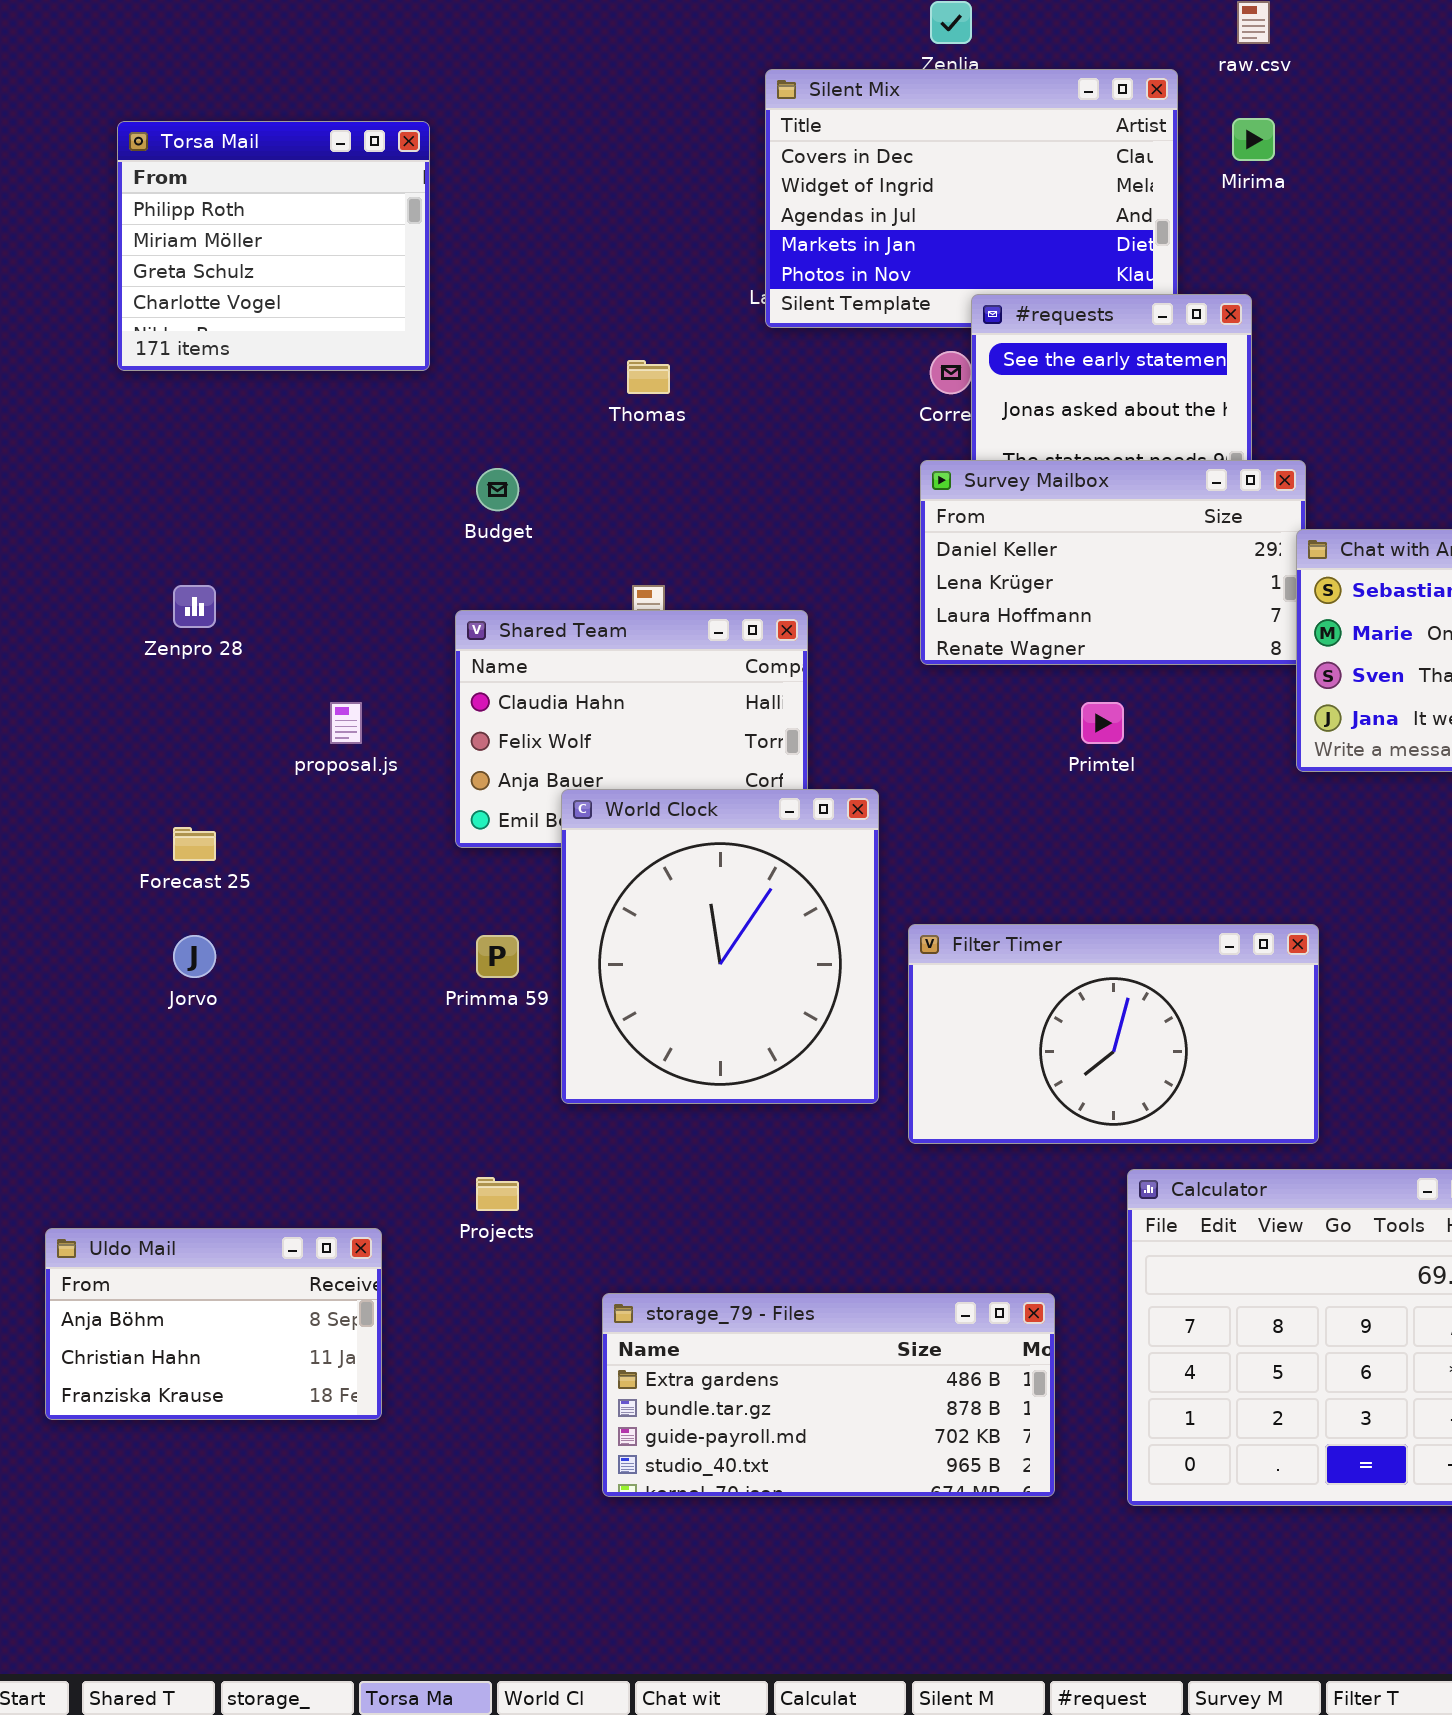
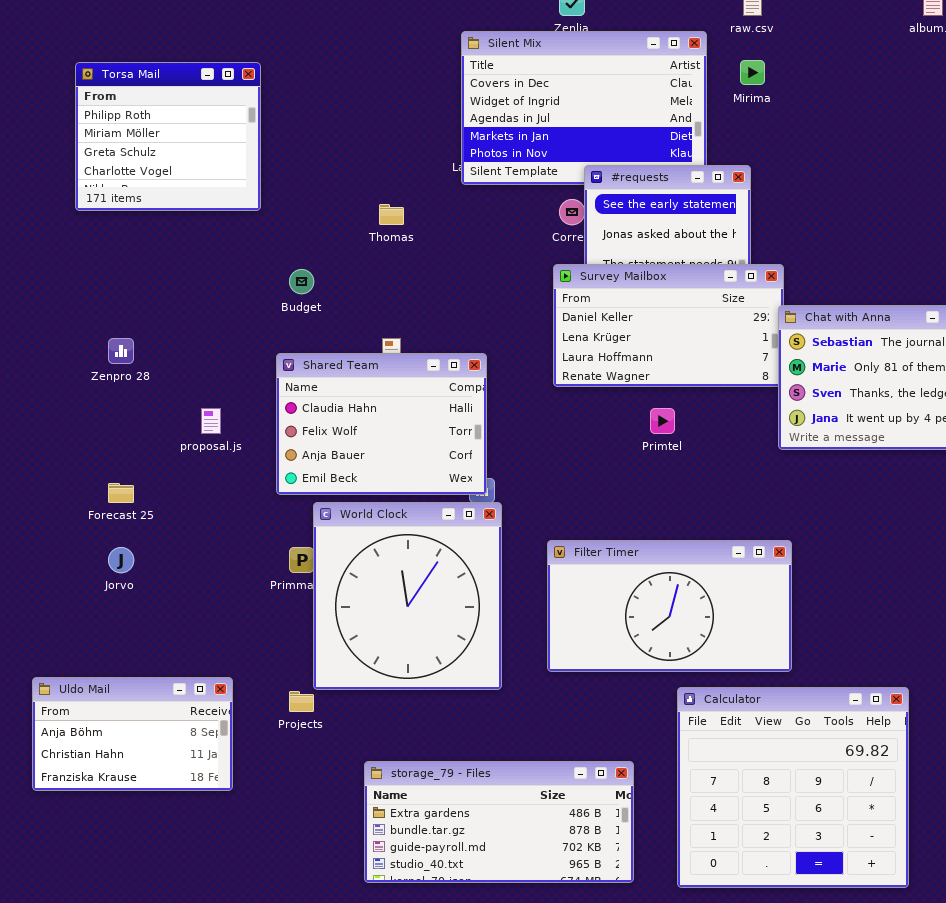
World Clock: [561,789,879,1104] -> [313,502,502,690], moved
Uldo Mail: [45,1228,382,1420] -> [32,677,233,791], moved

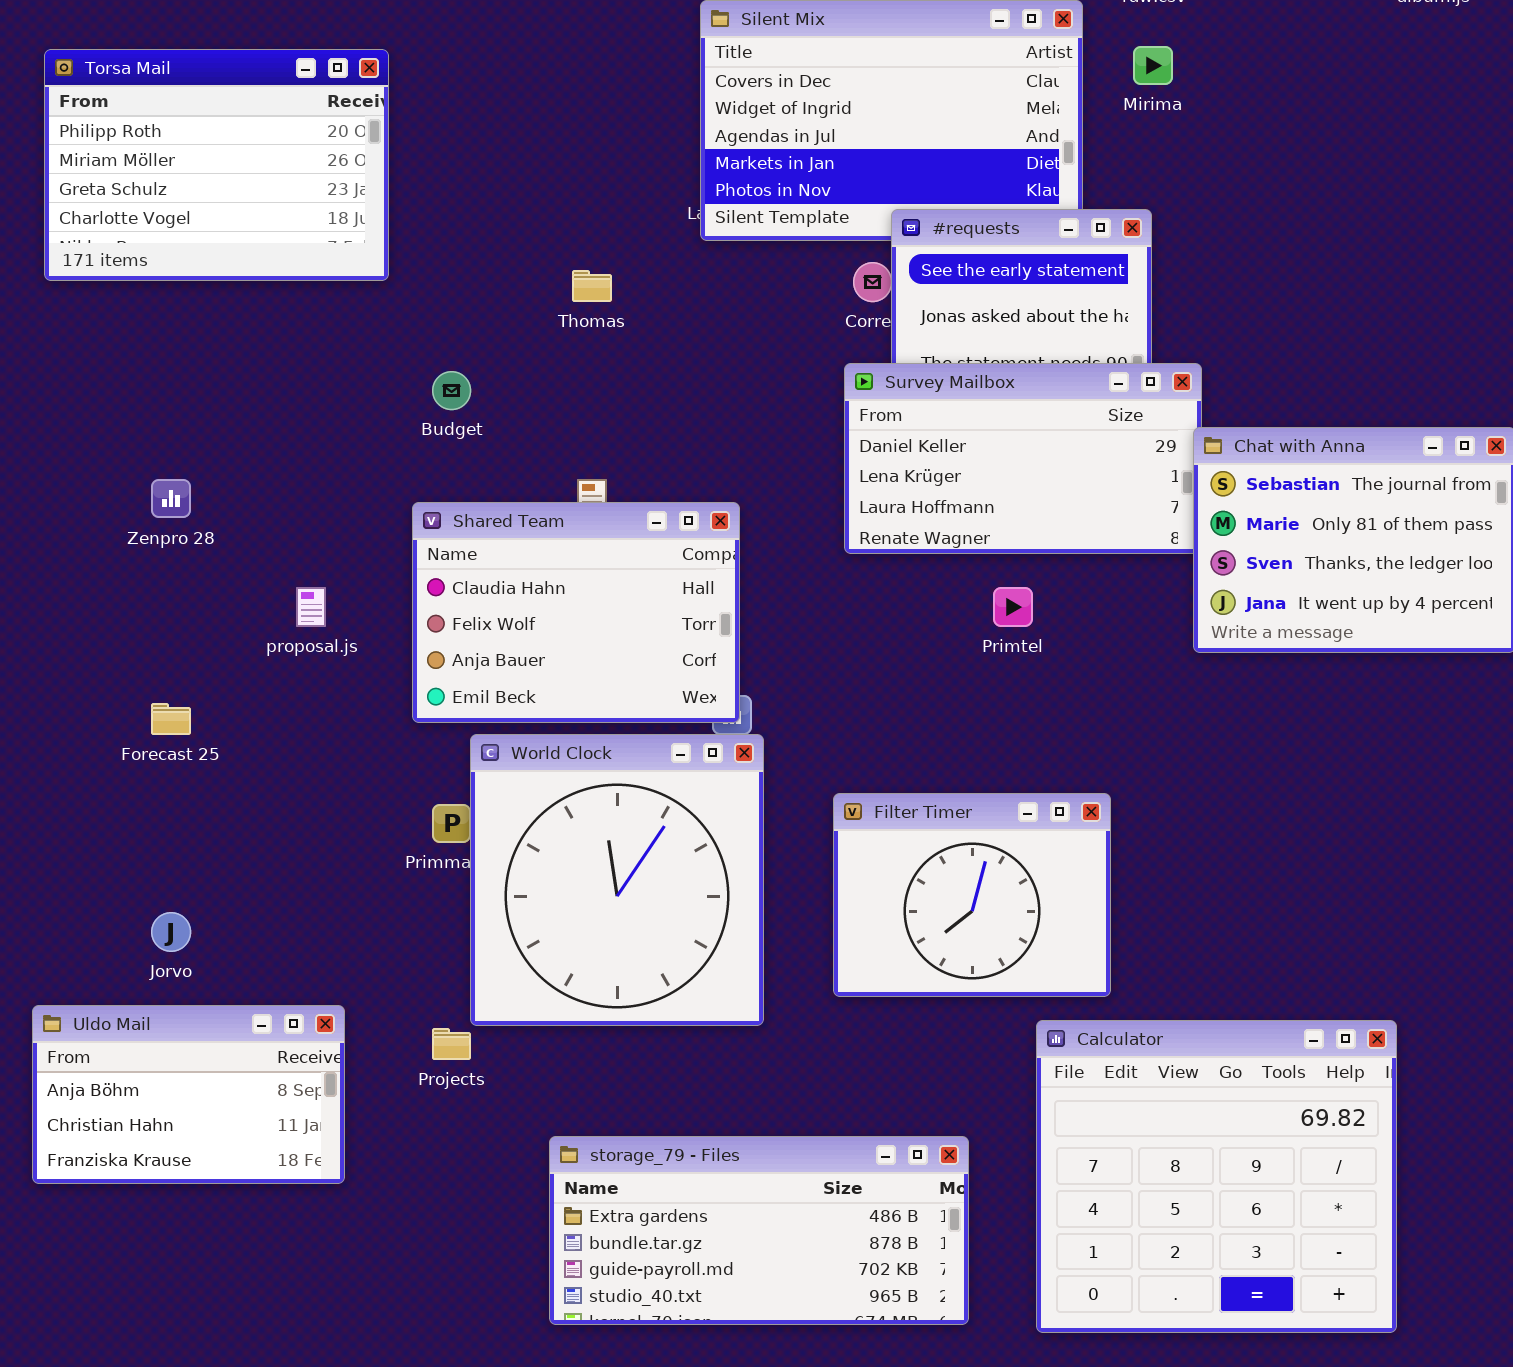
Torsa Mail: [75,62,261,211] -> [44,49,389,281], resized
Filter Timer: [547,540,792,672] -> [833,793,1111,997], resized
Jorvo: [108,547,134,573] -> [151,912,191,952], moved

